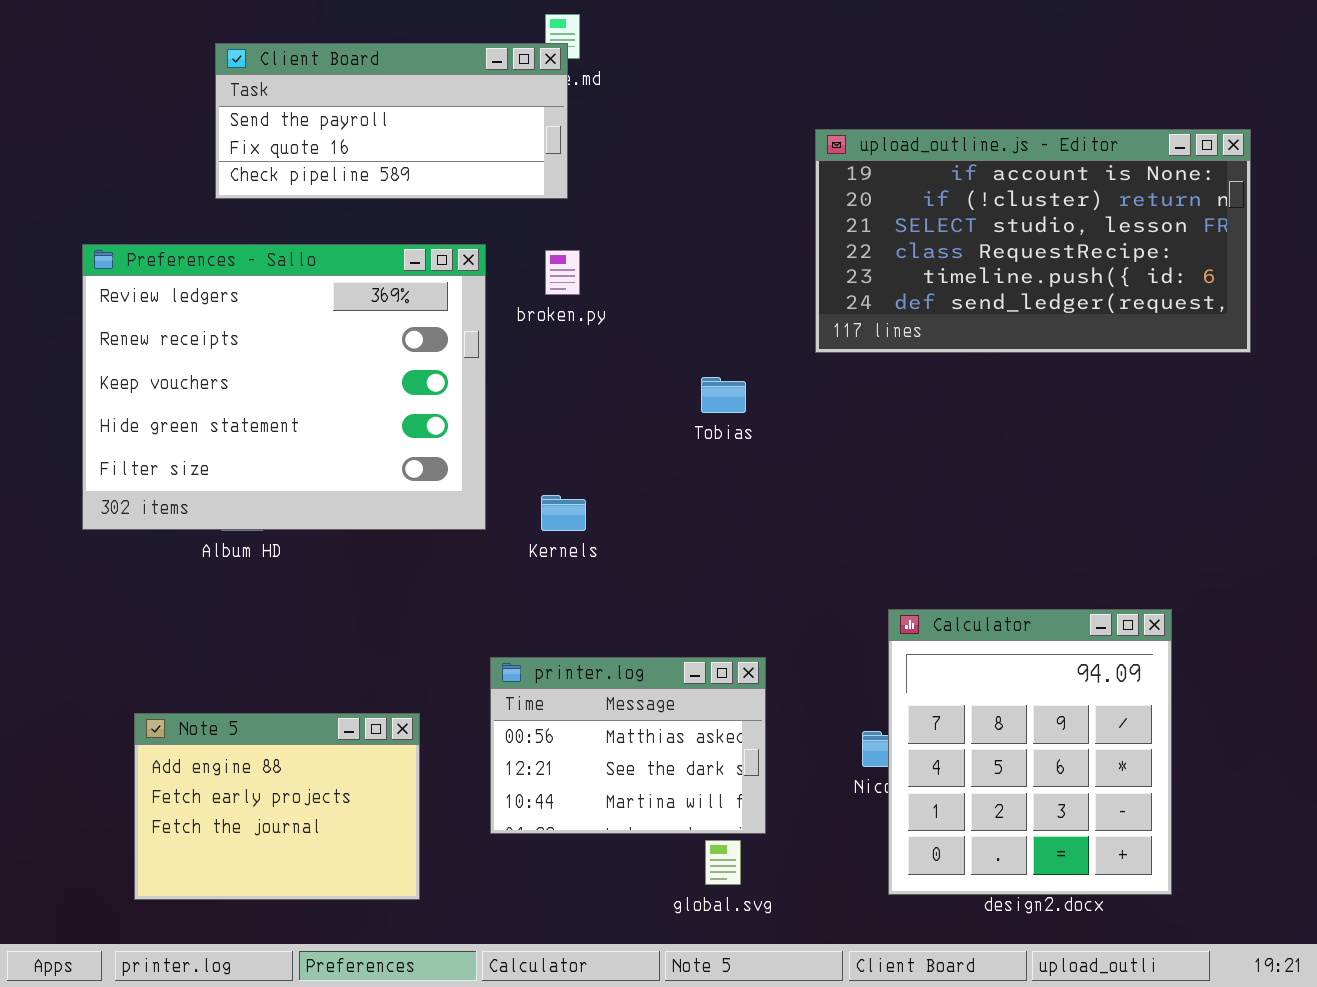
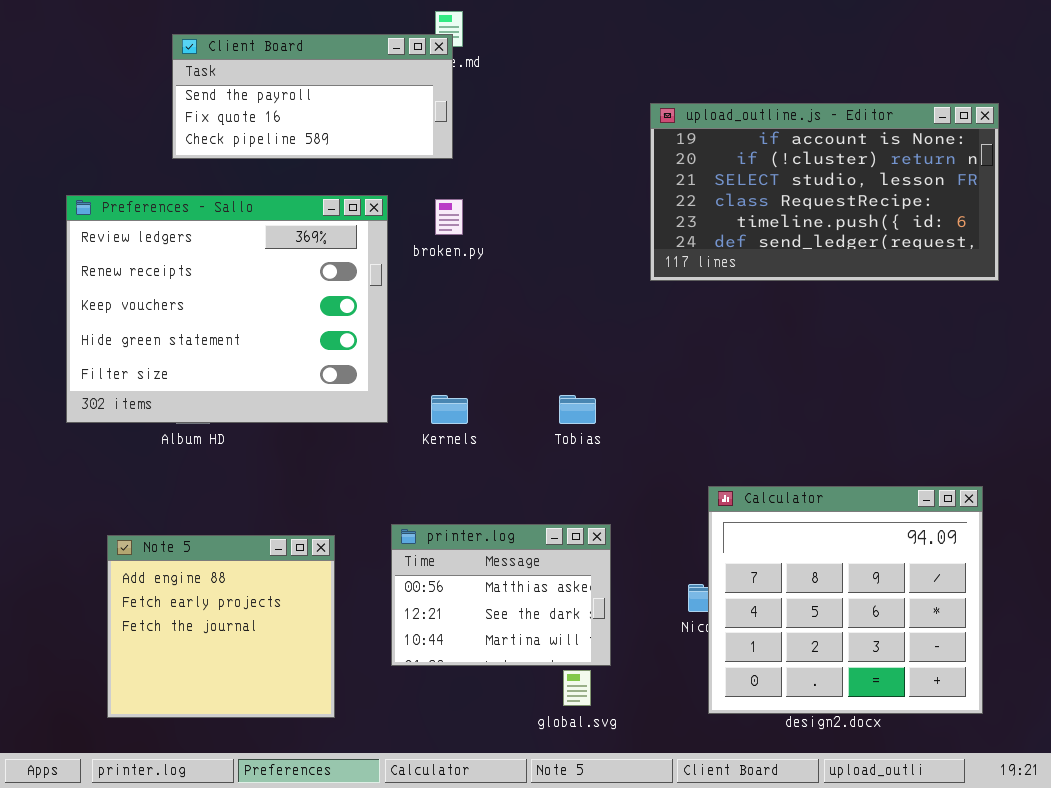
Tobias: [701,377,746,413] -> [559,395,596,424], moved
Calculator: [888,609,1172,895] -> [708,486,983,714], resized
Note 5: [134,713,420,900] -> [107,535,335,718], resized

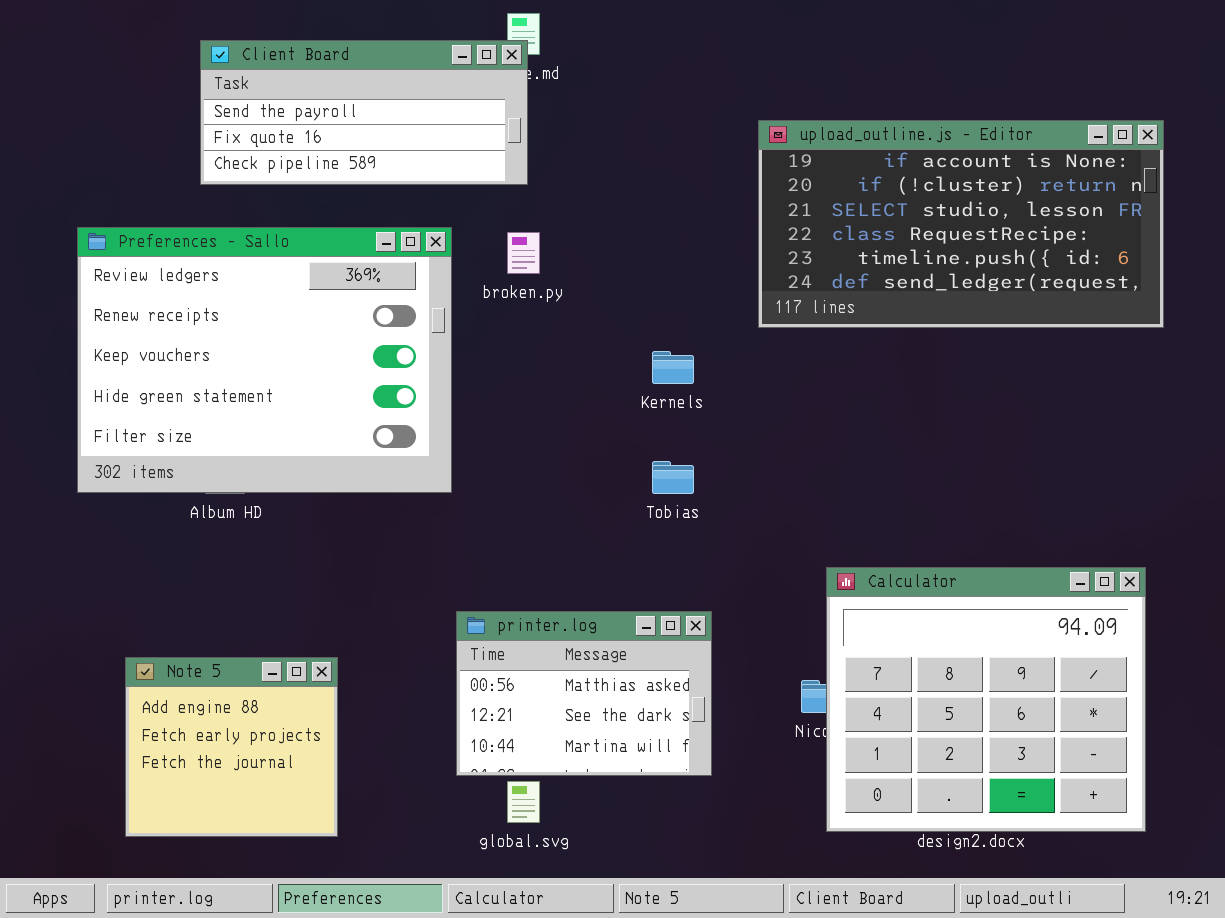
Kernels: [431,395,468,424] -> [652,351,694,384], moved
Note 5: [107,535,335,718] -> [125,657,338,837], resized
global.svg: [563,670,591,706] -> [507,781,540,823], moved

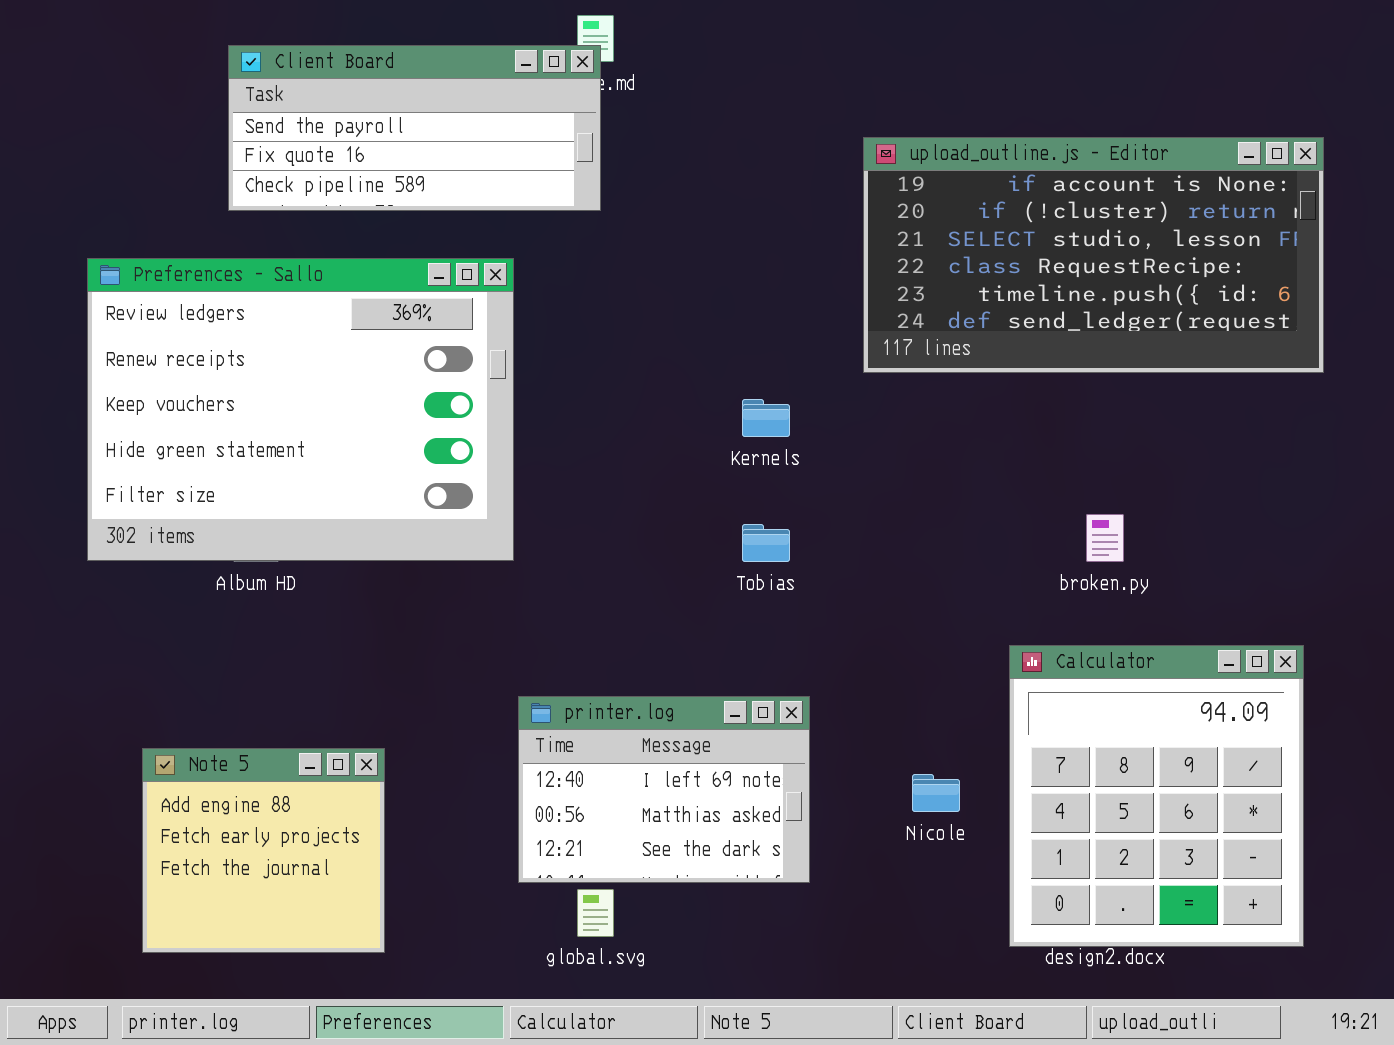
broken.py: [507,232,540,274] -> [1086,514,1124,562], moved
Calculator: [826,567,1146,832] -> [1009,645,1304,947], resized
printer.log: [456,611,712,776] -> [518,696,810,883], scrolled up 1 row

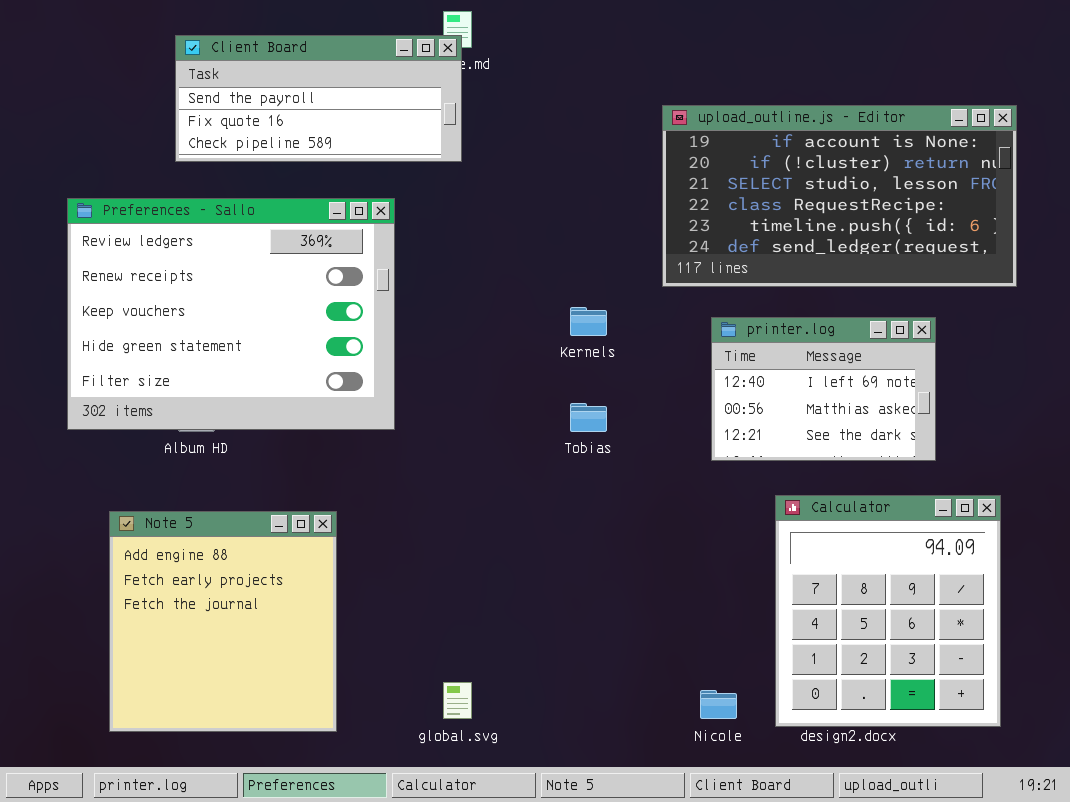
printer.log: [518,696,810,883] -> [711,317,936,461], moved
Note 5: [142,748,385,953] -> [109,511,337,732], resized
Nicole: [912,774,960,812] -> [700,690,737,719], moved

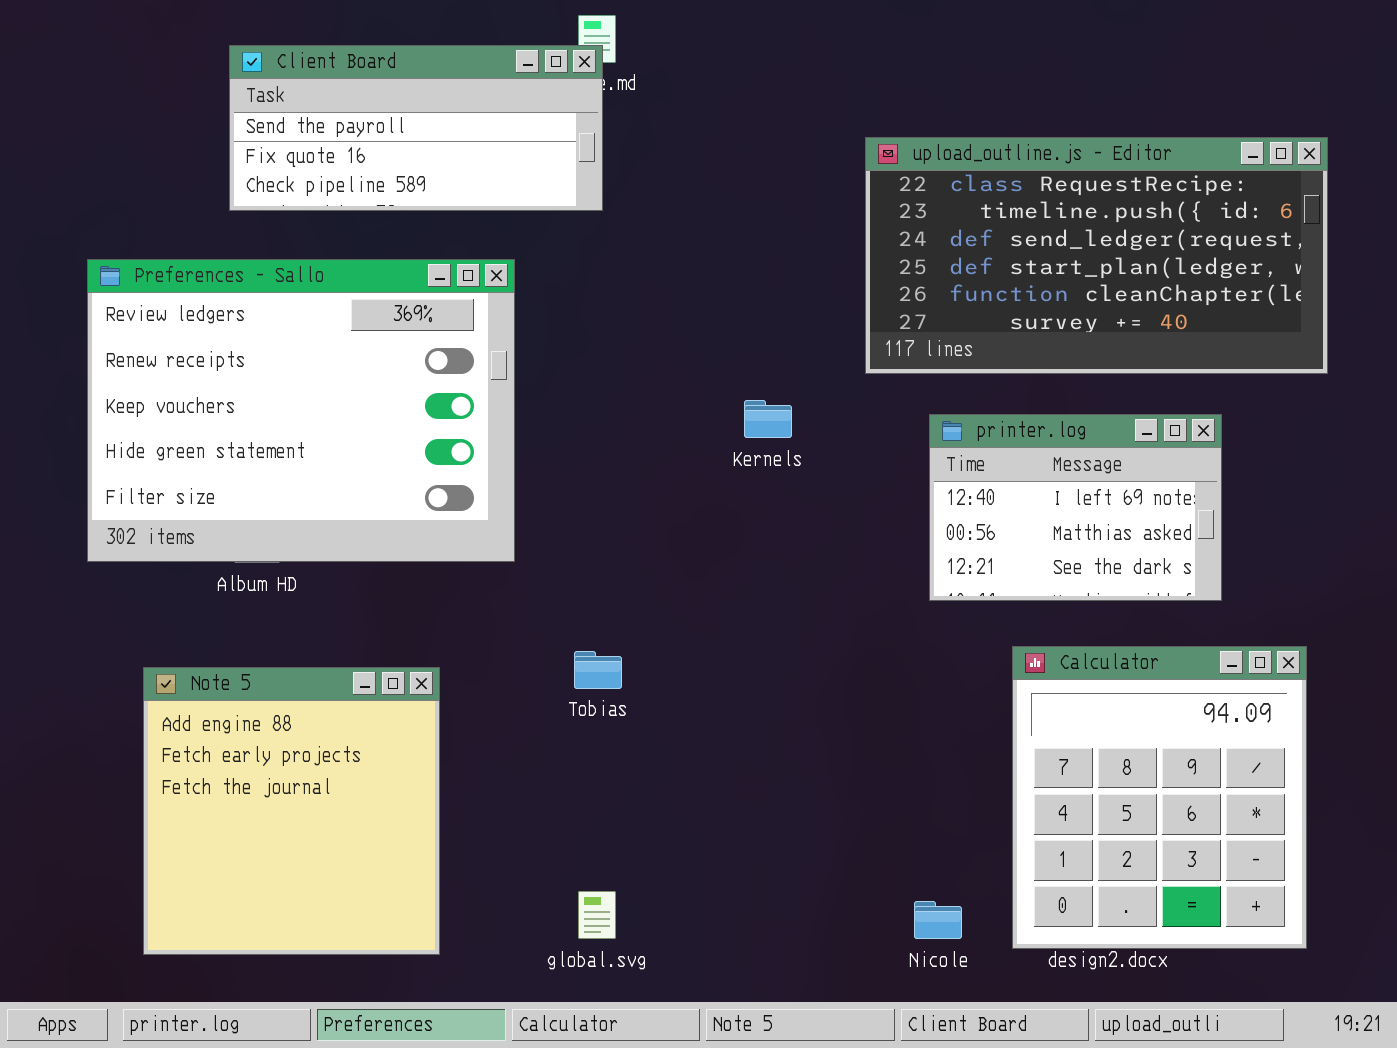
upload_outline.js - Editor: [662,105,1017,287] -> [865,137,1328,374], scrolled down 3 rows
Tobias: [570,403,607,432] -> [574,651,622,689], moved

